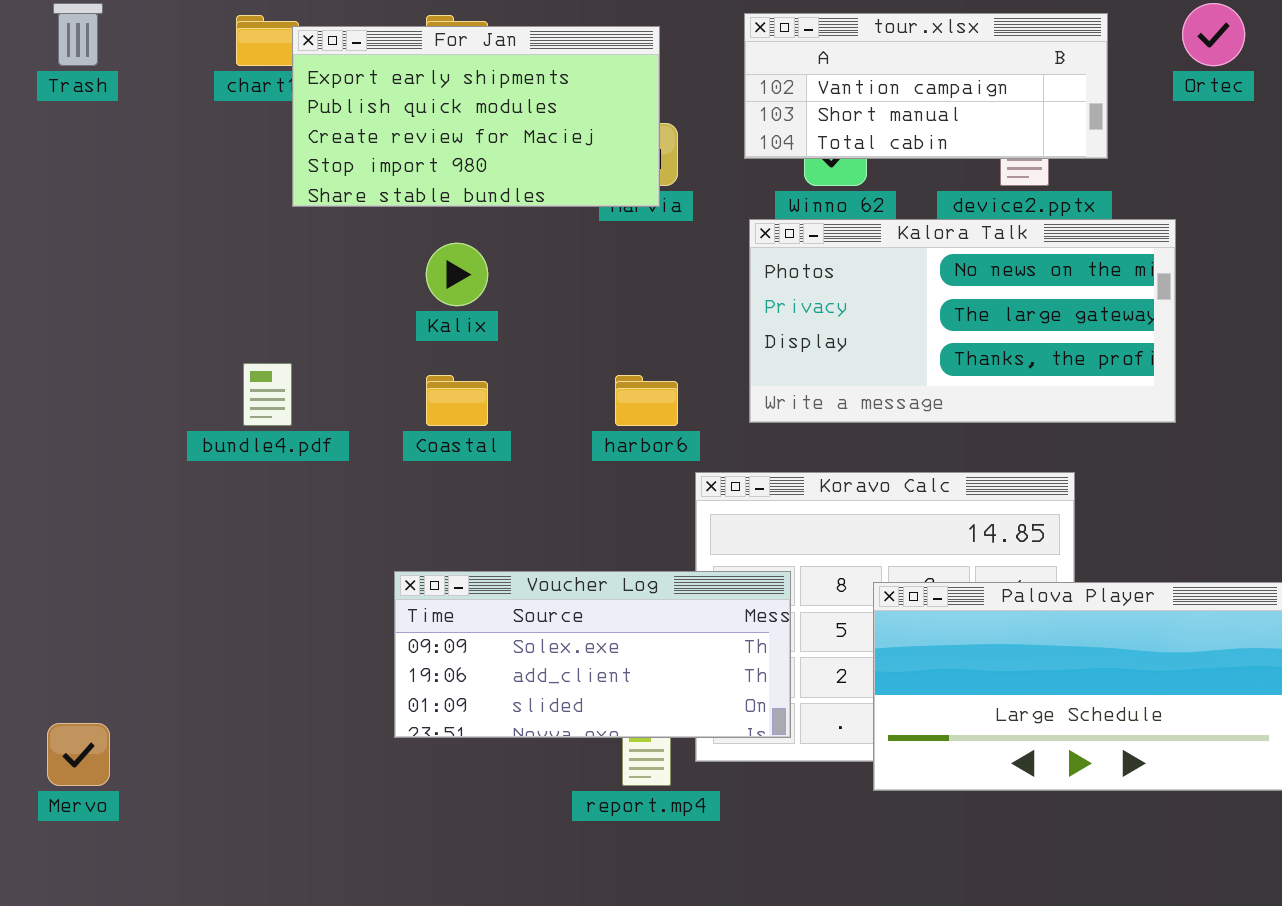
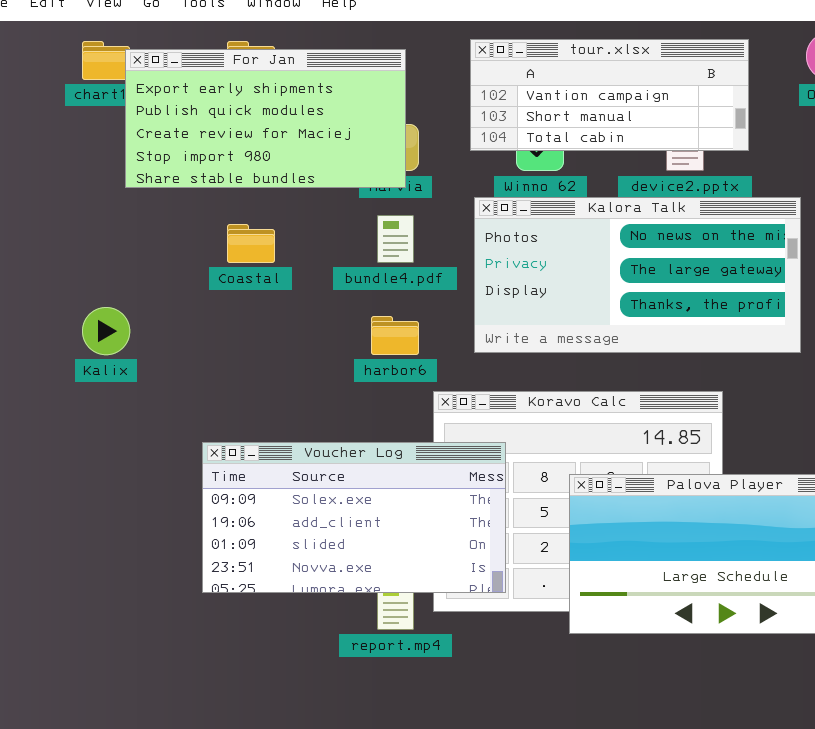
Kalix: [426,243,488,306] -> [82,307,130,355], moved
bundle4.pdf: [243,363,292,426] -> [377,215,414,263], moved
Coastal: [426,375,488,426] -> [227,224,275,263], moved
Voucher Log: [394,571,791,738] -> [202,442,506,593], resized

